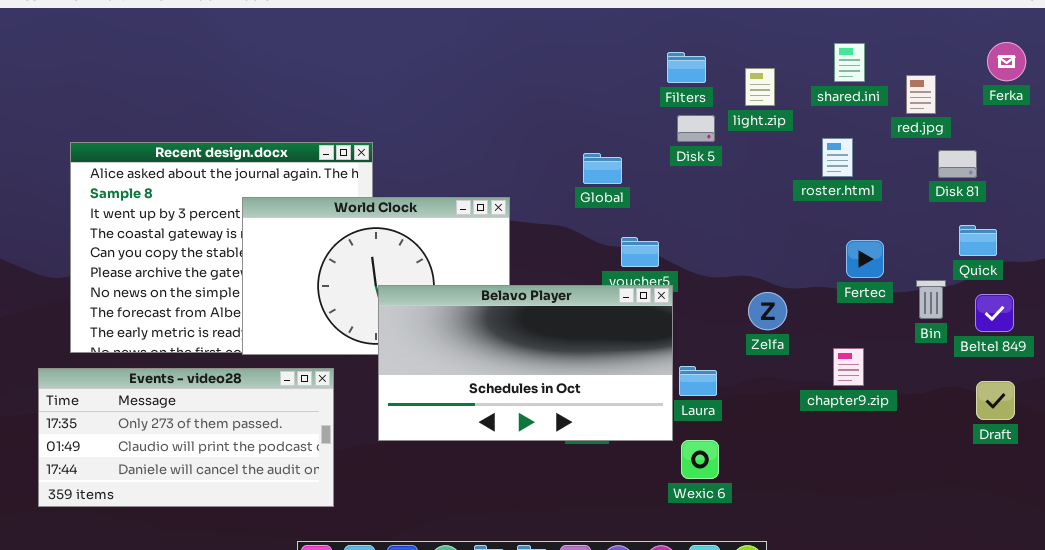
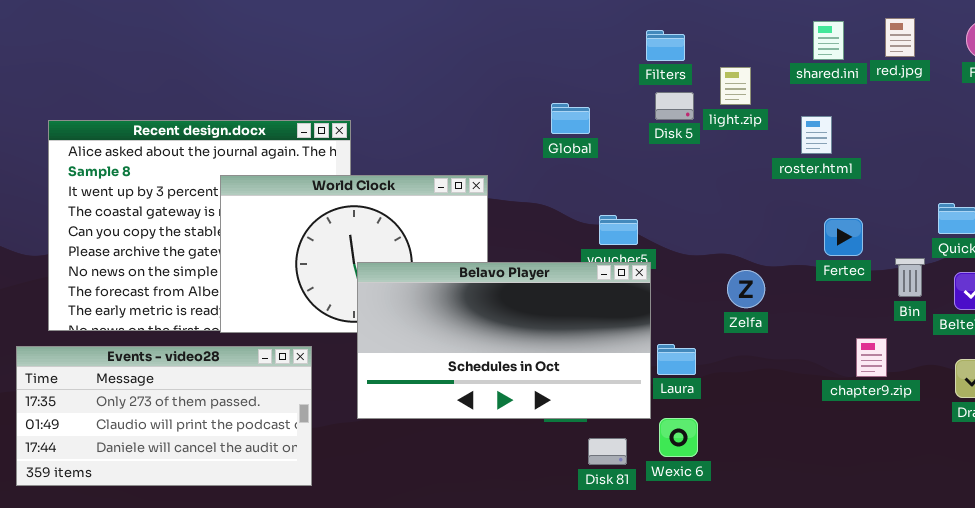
light.zip: [745,68,775,106] -> [720,67,751,105], moved
red.jpg: [906,75,936,114] -> [885,18,915,57], moved
Disk 81: [938,150,977,178] -> [588,438,627,465], moved
Global: [583,153,622,184] -> [551,103,590,134], moved
chapter9.zip: [833,348,864,386] -> [856,338,887,377], moved

